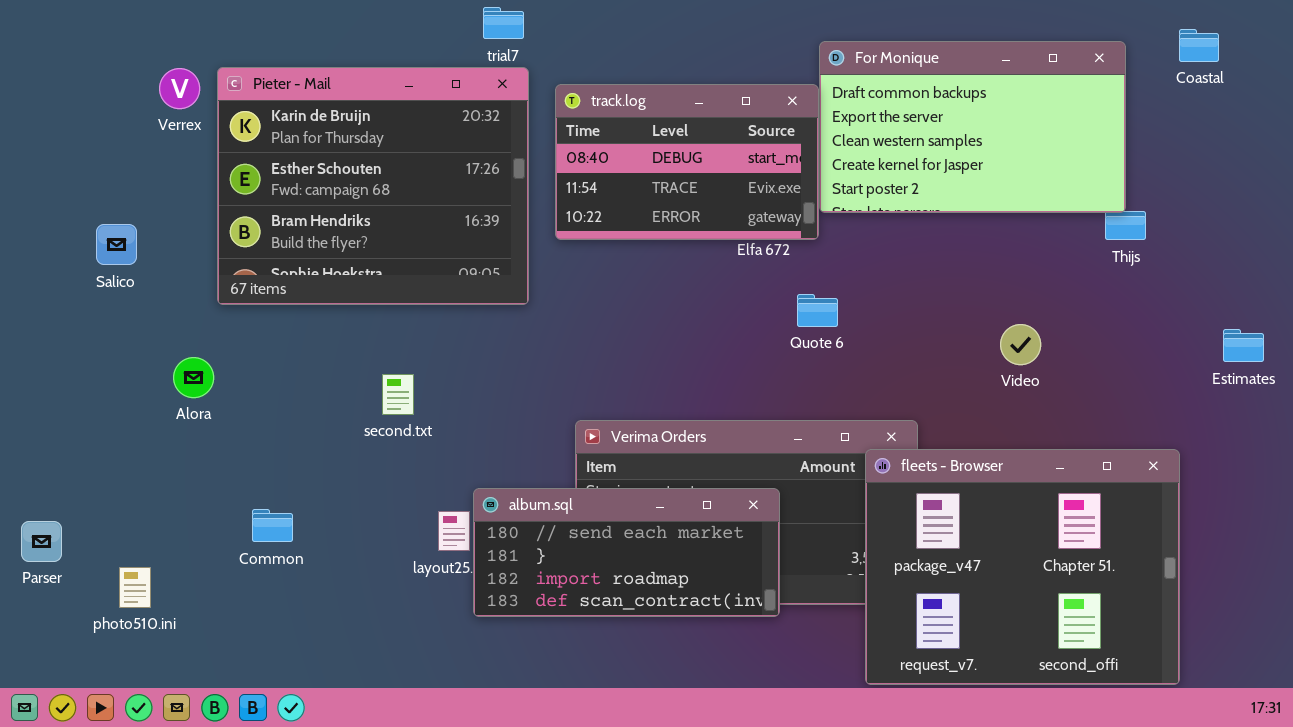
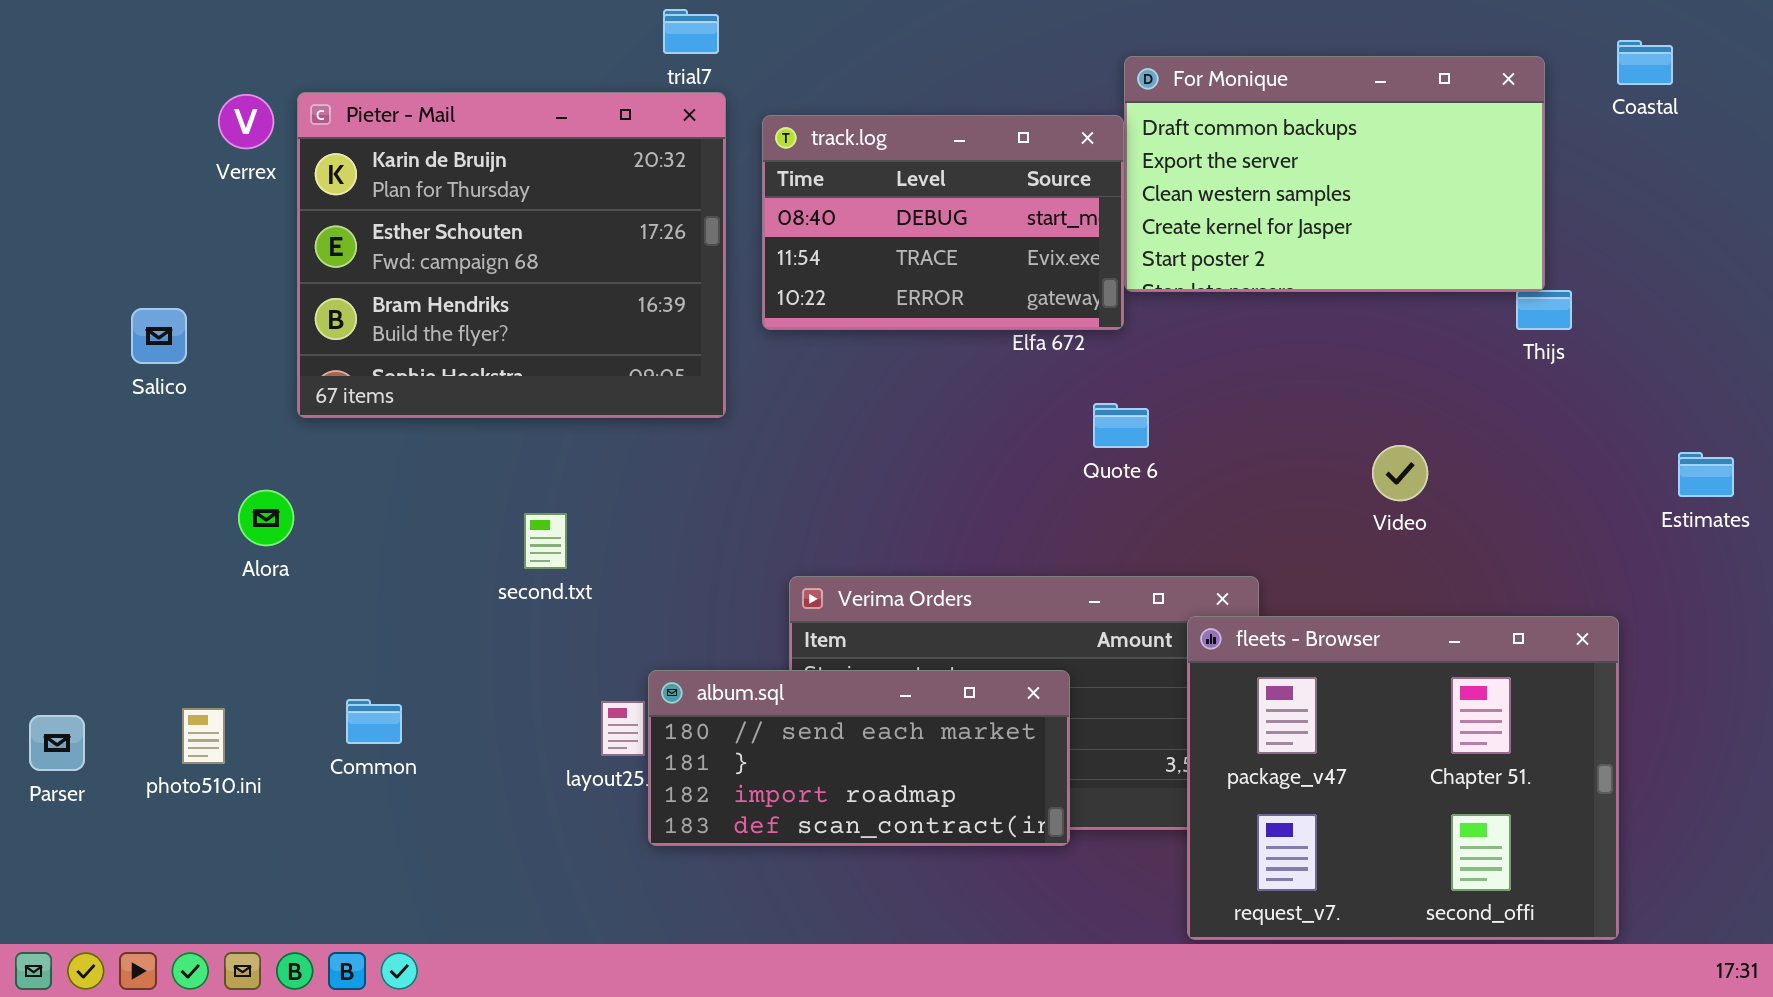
photo510.ini: [119,567,151,608] -> [182,708,225,764], moved

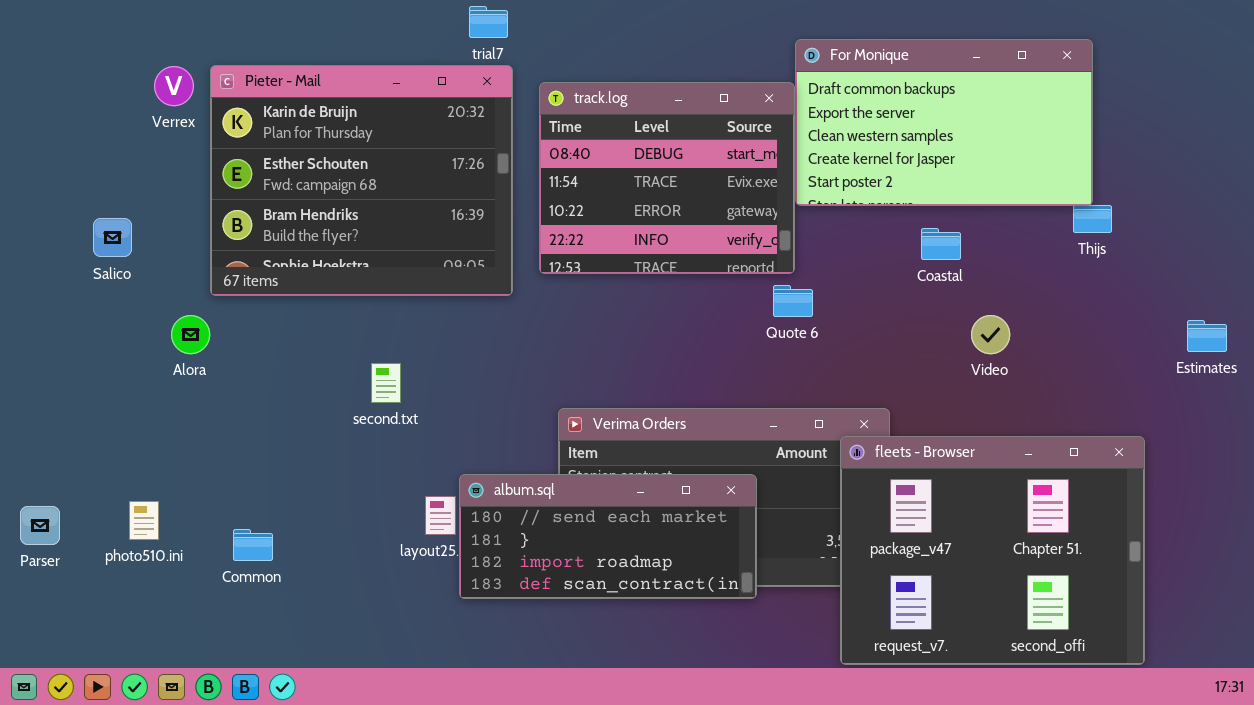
Coastal: [1617,40,1673,85] -> [921,228,961,260], moved
track.log: [762,115,1124,330] -> [539,82,795,274], resized
Alora: [238,490,294,546] -> [171,315,210,354], moved
Common: [346,699,402,744] -> [233,529,273,561], moved

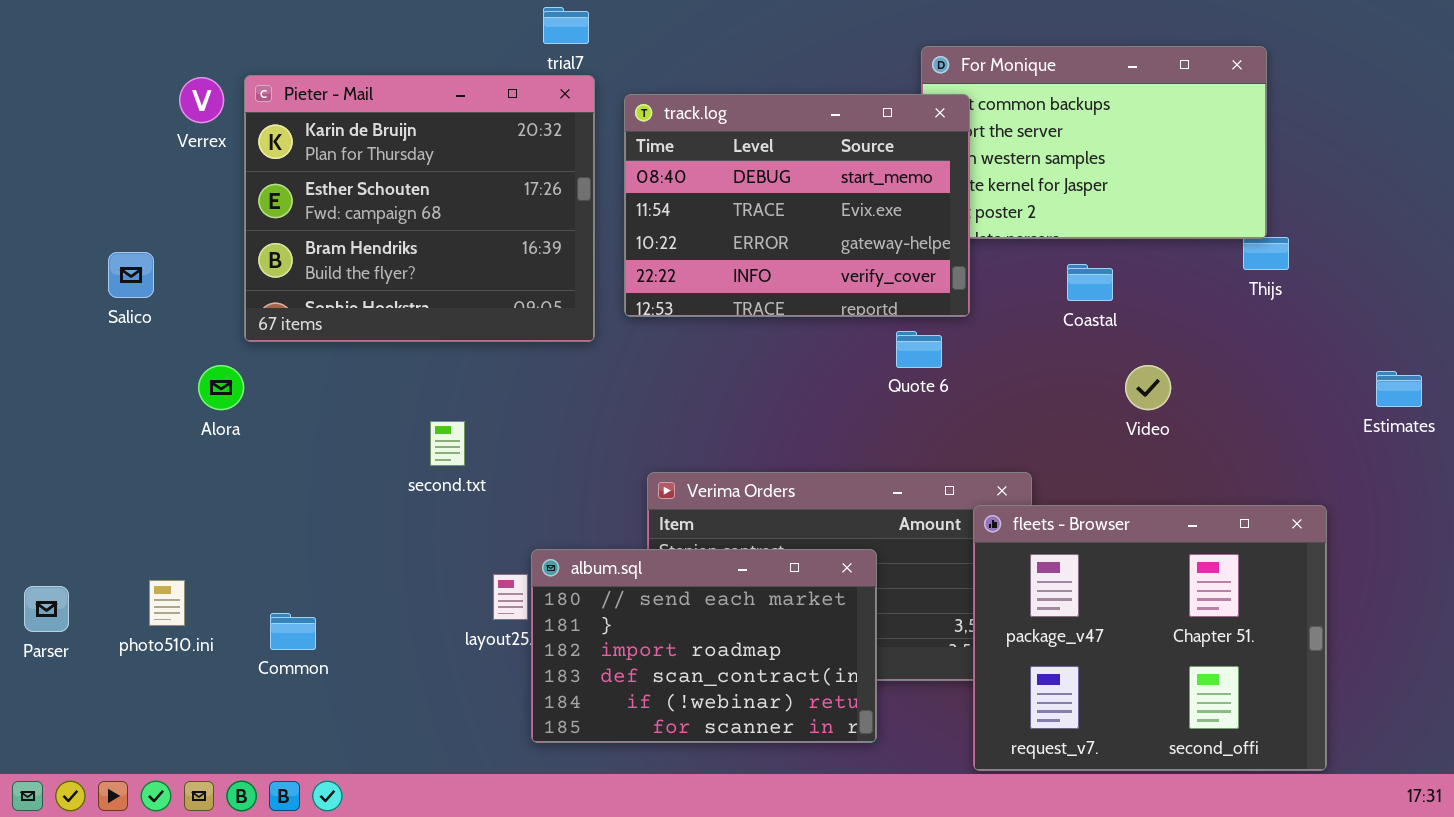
track.log: [539,82,795,274] -> [624,94,970,317], resized
album.sql: [459,474,757,599] -> [531,549,877,743], resized

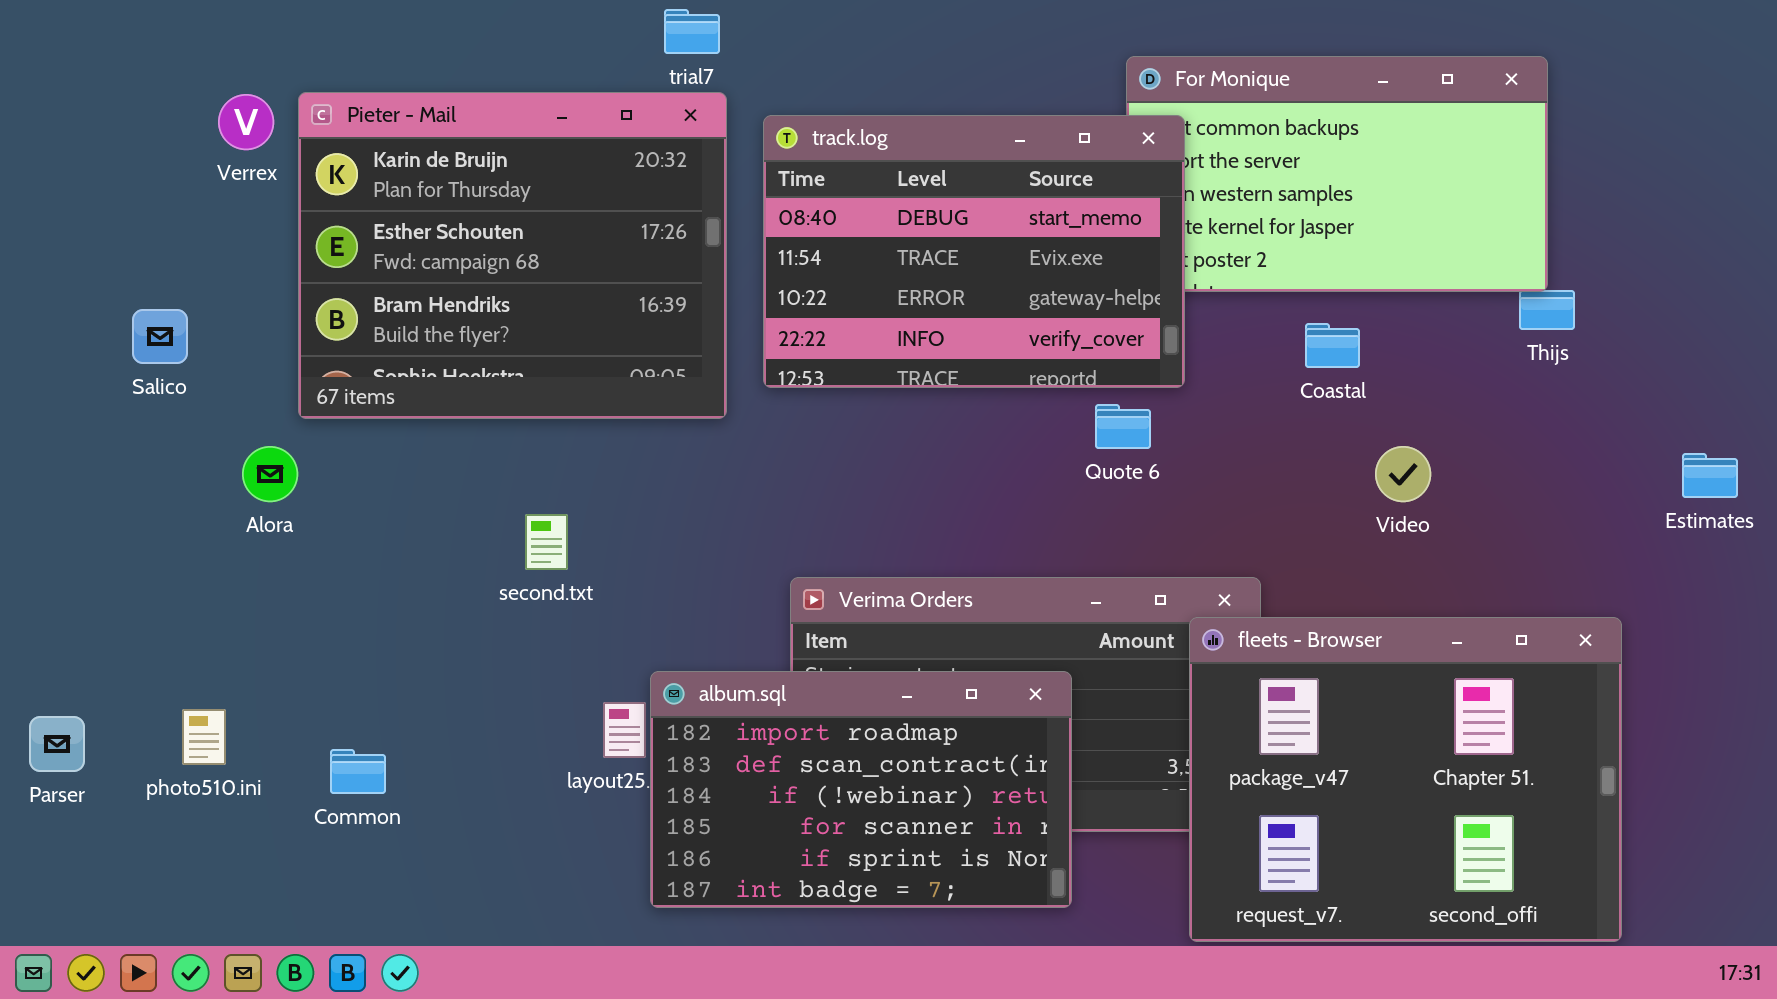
album.sql: [531,549,877,743] -> [650,671,1072,908], scrolled down 2 rows

